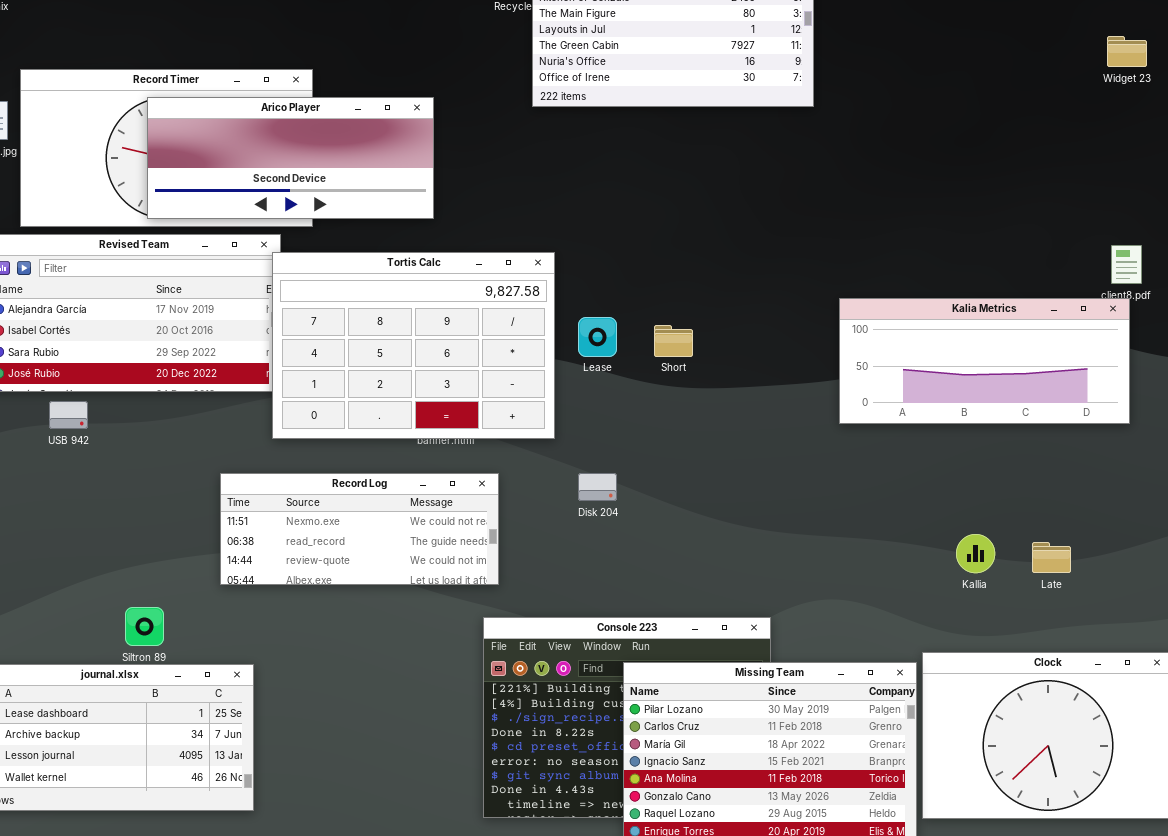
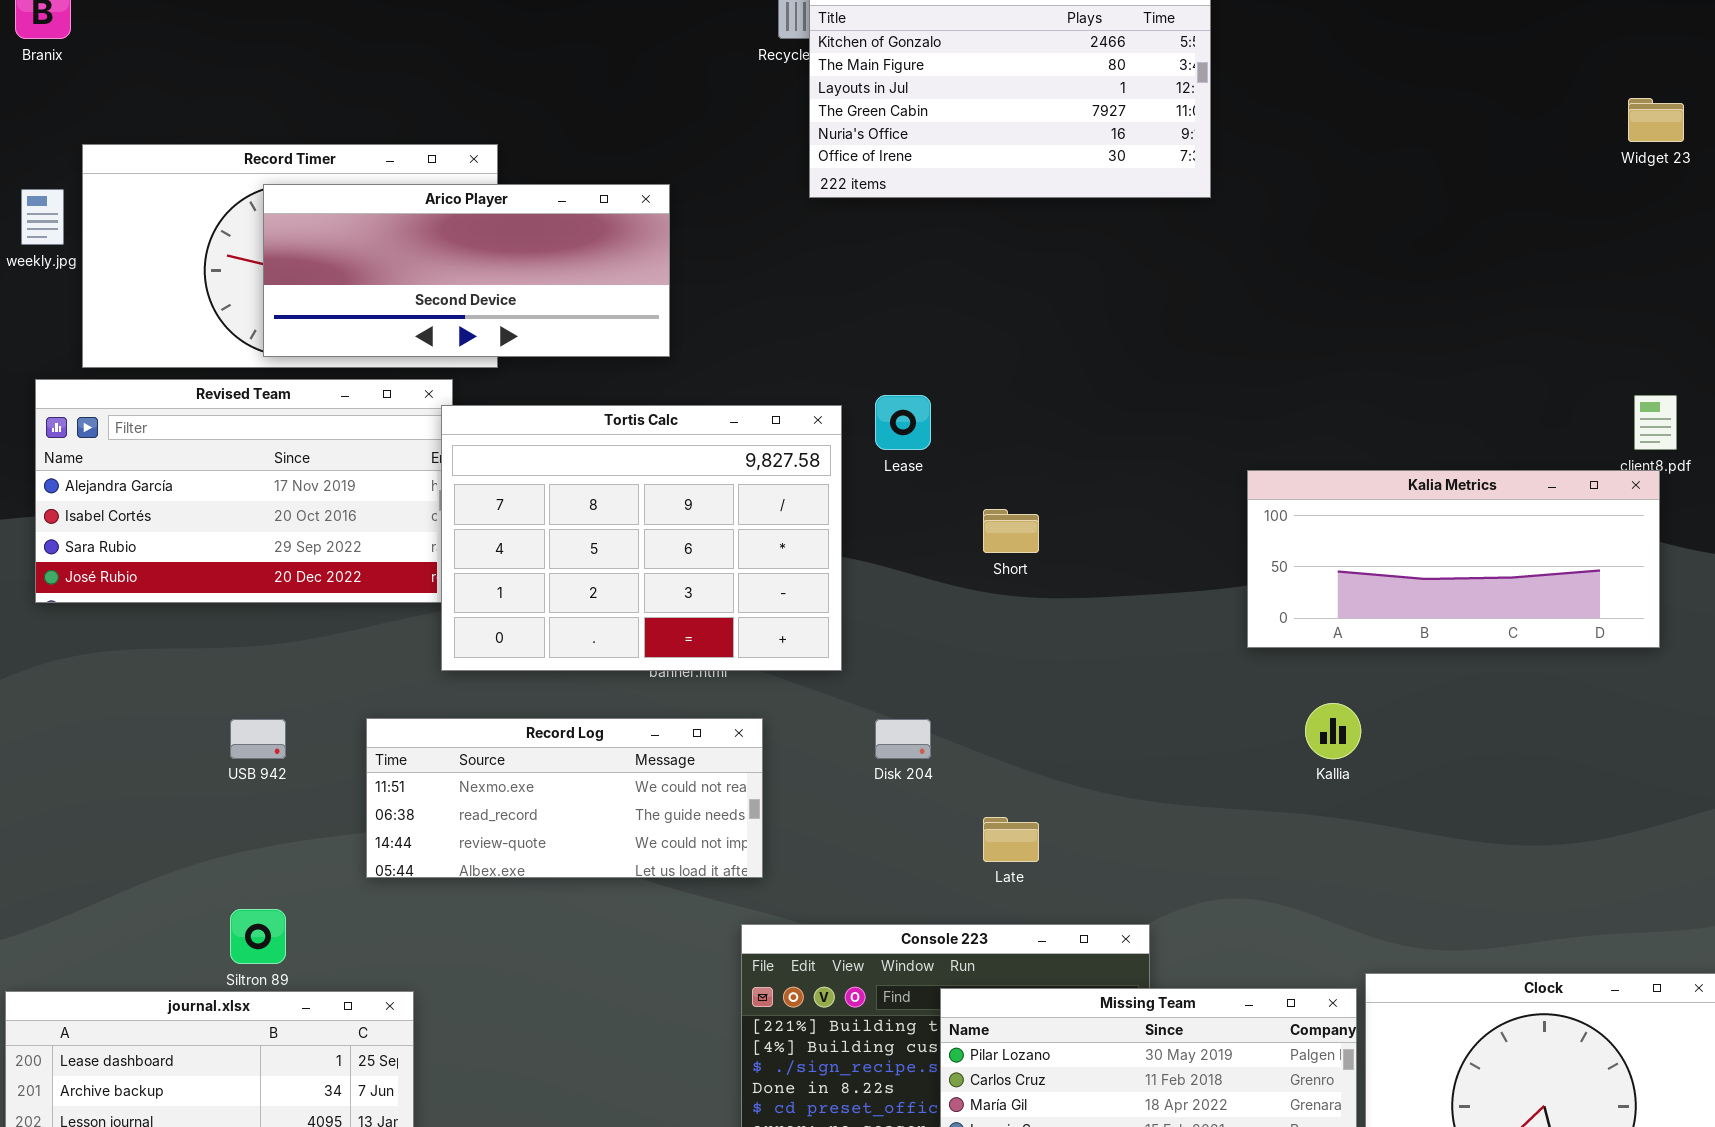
Lease: [578,317,617,357] -> [875,395,931,450], moved
USB 942: [49,401,88,429] -> [230,719,286,759], moved
Kallia: [956,534,995,573] -> [1305,703,1361,759], moved
Late: [1032,542,1071,573] -> [983,817,1039,862], moved

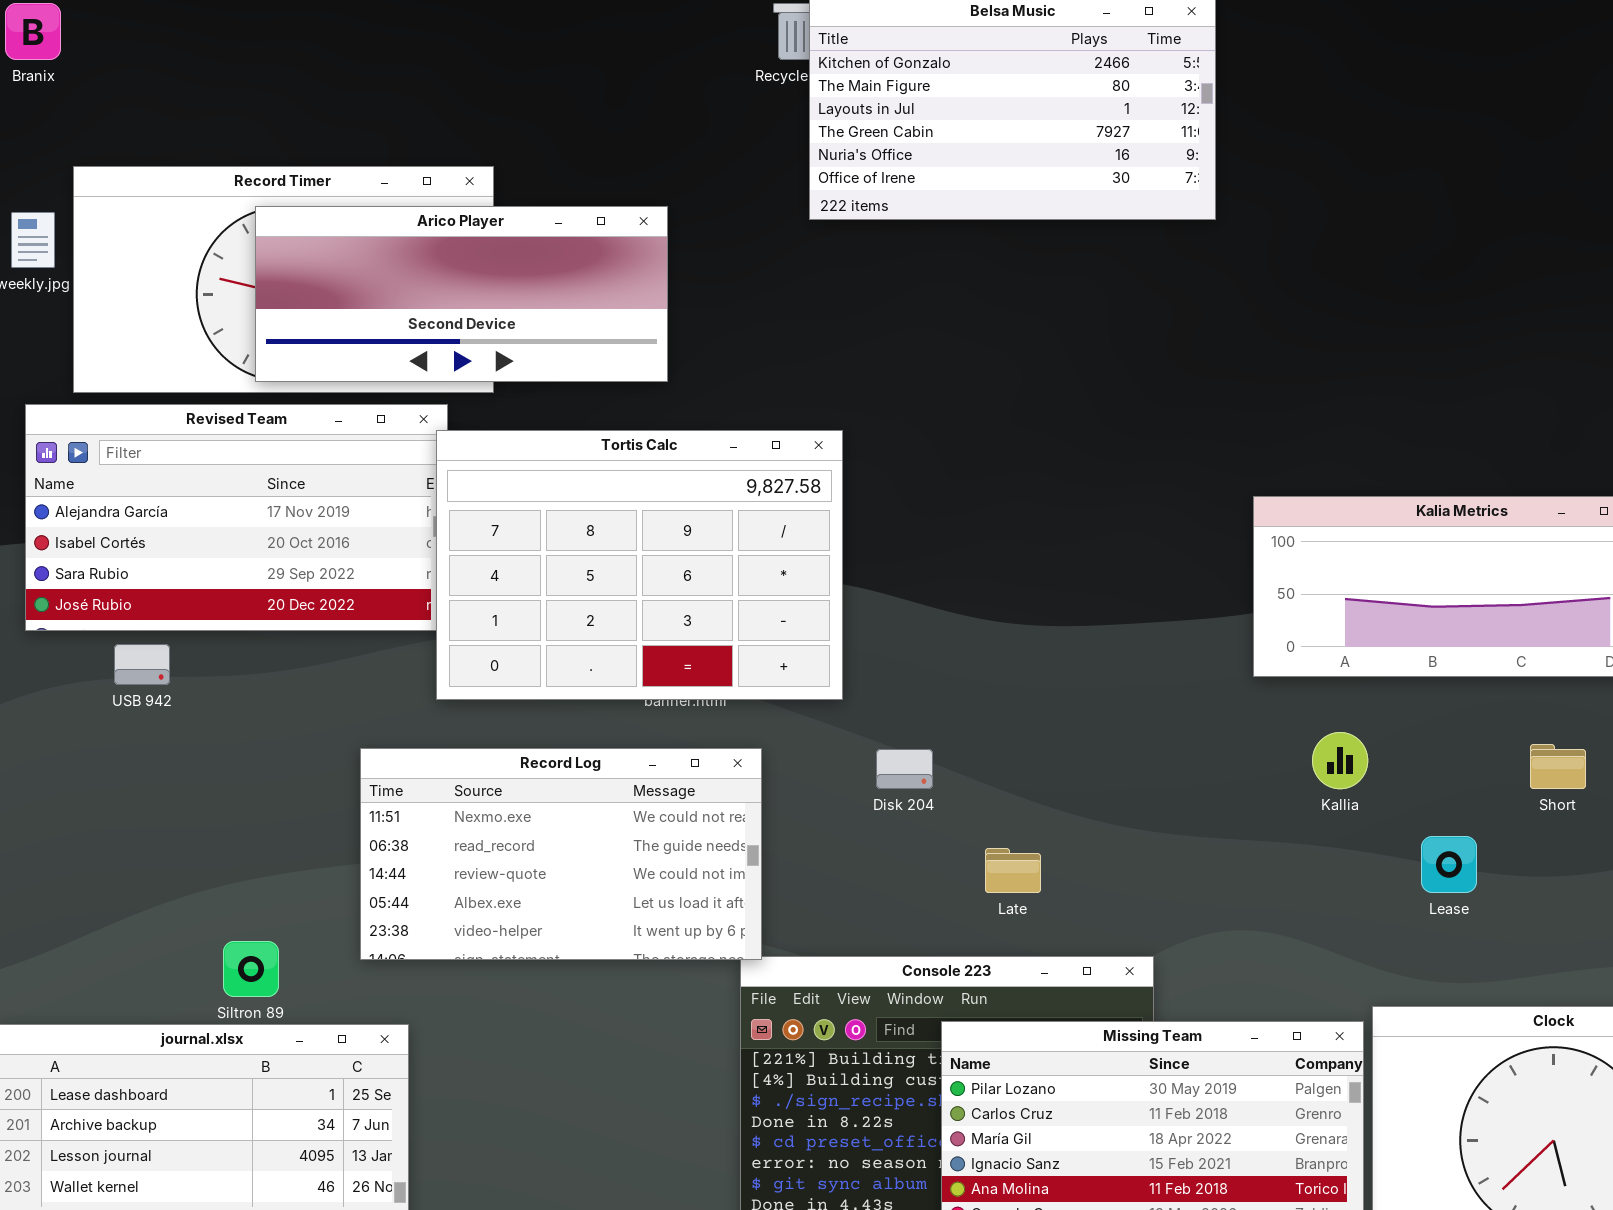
Lease: [875,395,931,450] -> [1421,836,1477,893], moved
Short: [983,509,1039,553] -> [1530,744,1586,789], moved
Record Log: [366,718,763,878] -> [360,748,762,960], resized
USB 942: [230,719,286,759] -> [114,644,170,685], moved

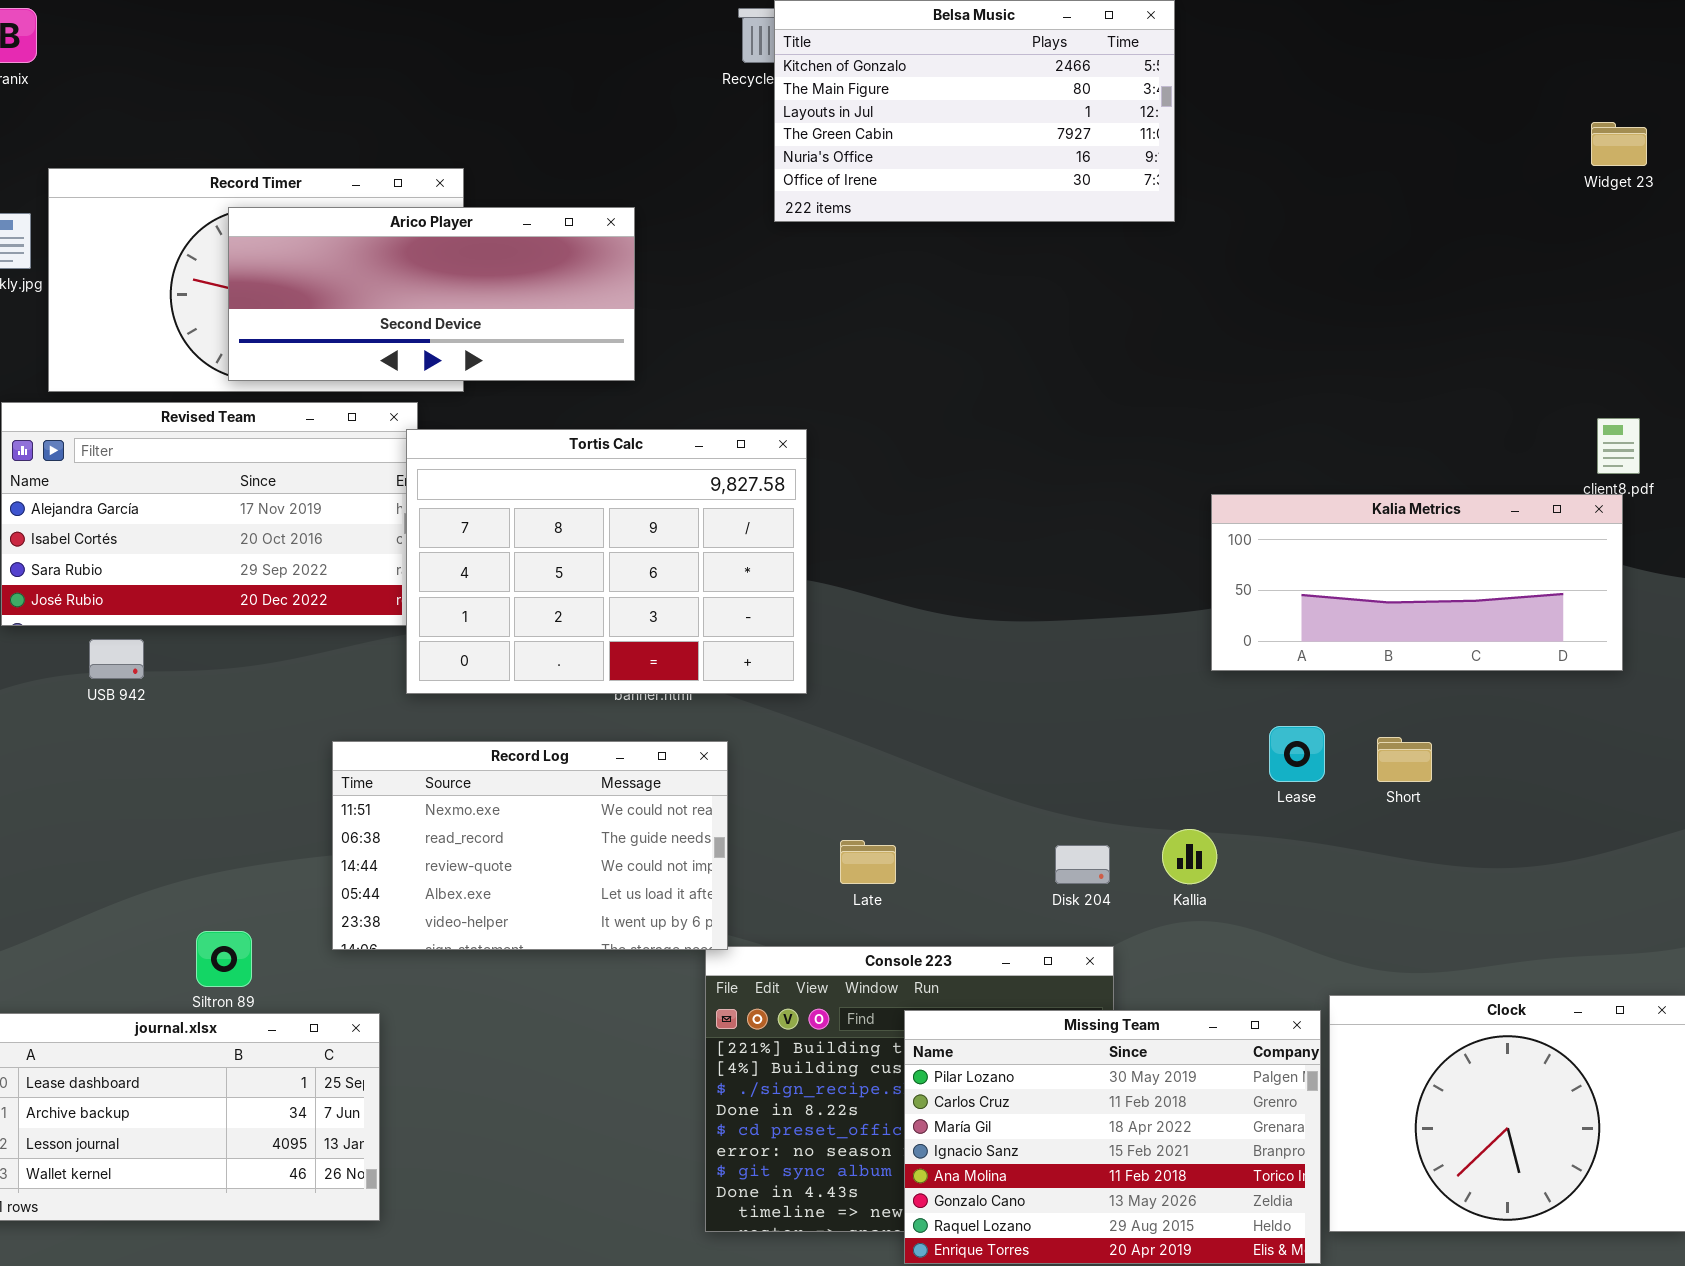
Kallia: [1312,732,1368,789] -> [1162,829,1217,884], moved
Short: [1530,744,1586,789] -> [1377,737,1432,782], moved
Disk 204: [876,749,933,789] -> [1055,845,1110,884], moved
Lease: [1421,836,1477,893] -> [1269,726,1325,782], moved
Late: [985,848,1041,893] -> [840,840,896,884], moved

